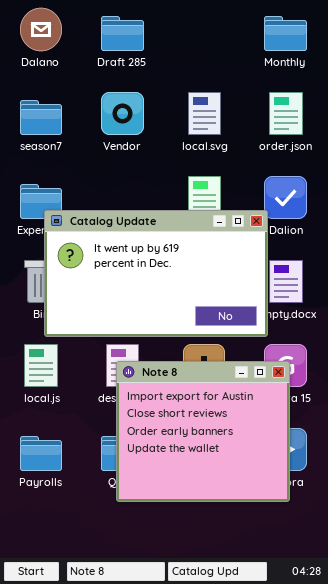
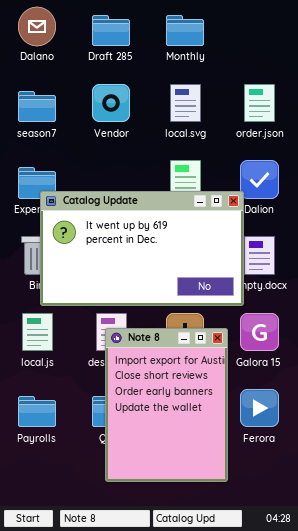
Monthly: [264,16,307,51] -> [166,15,204,46], moved
Note 8: [116,361,290,502] -> [105,328,228,482], resized

